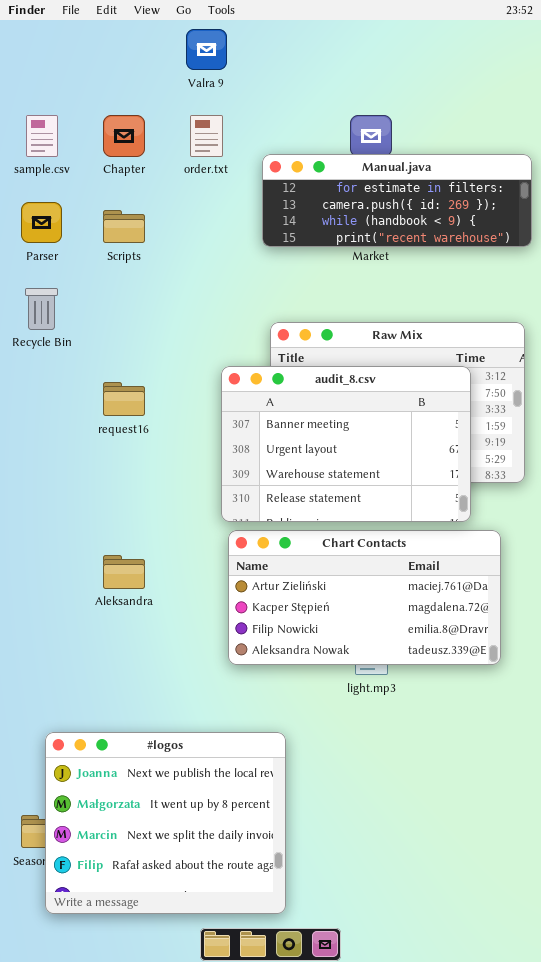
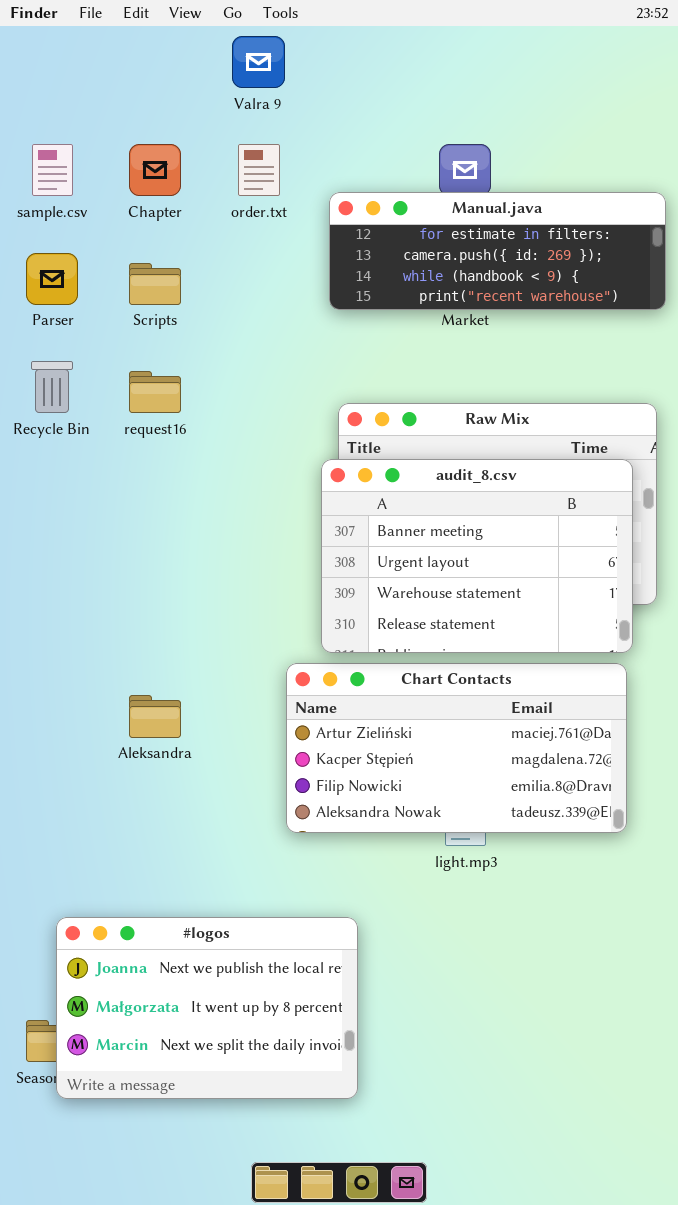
audit_8.csv: [221,366,471,522] -> [321,459,633,653], moved
request16: [103,382,145,416] -> [129,371,181,413], moved
#logos: [45,732,286,914] -> [56,917,358,1099], resized

